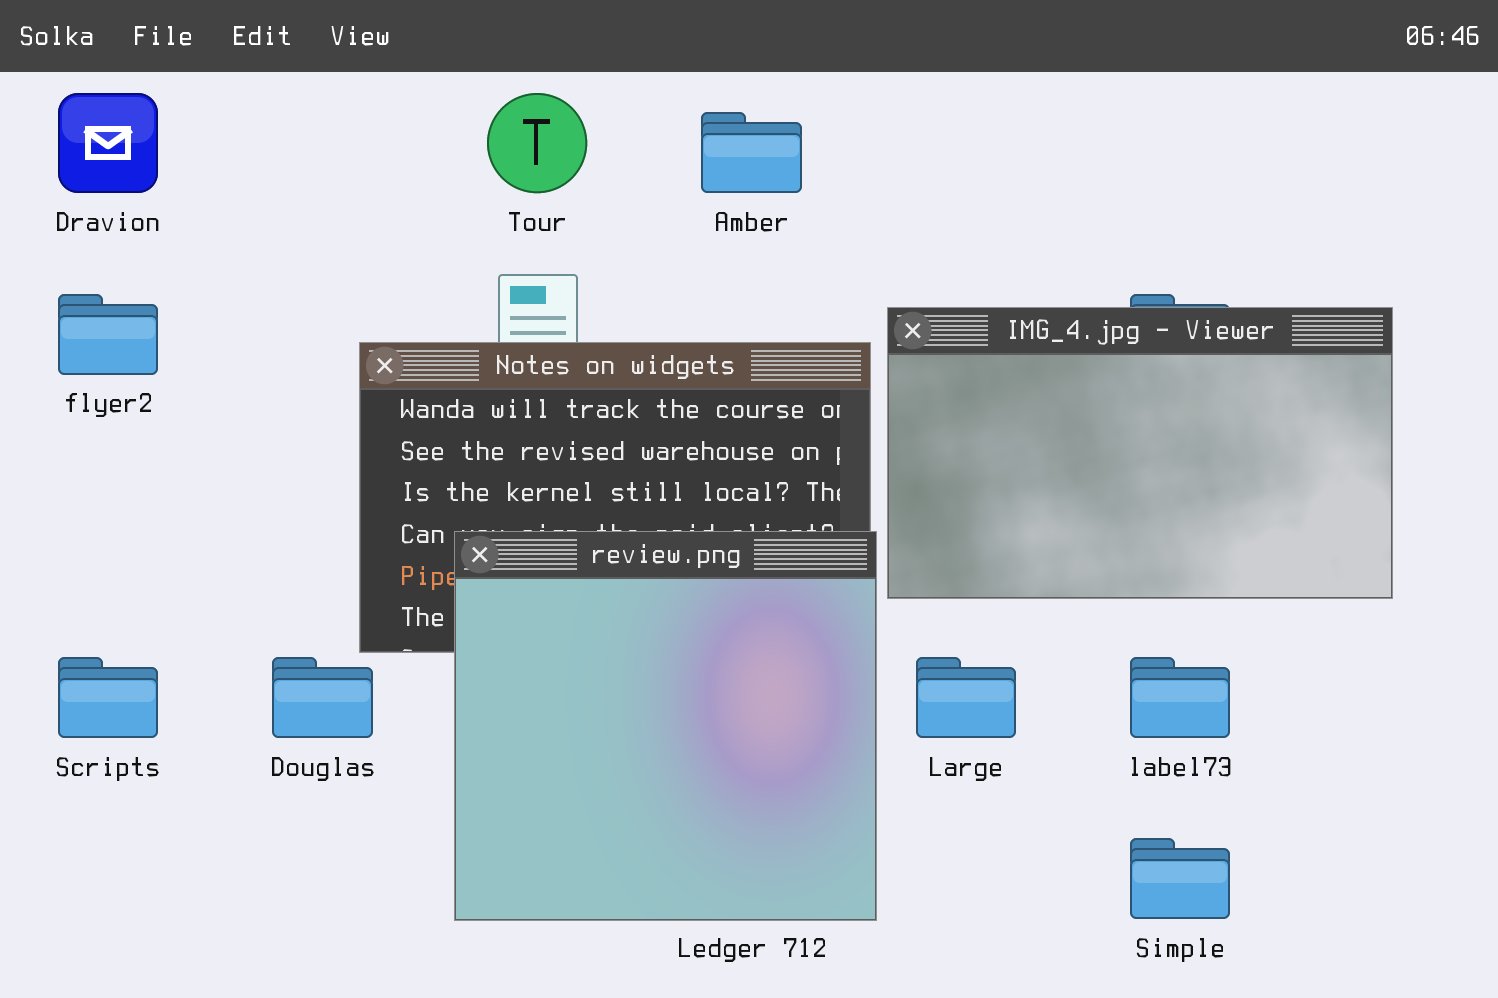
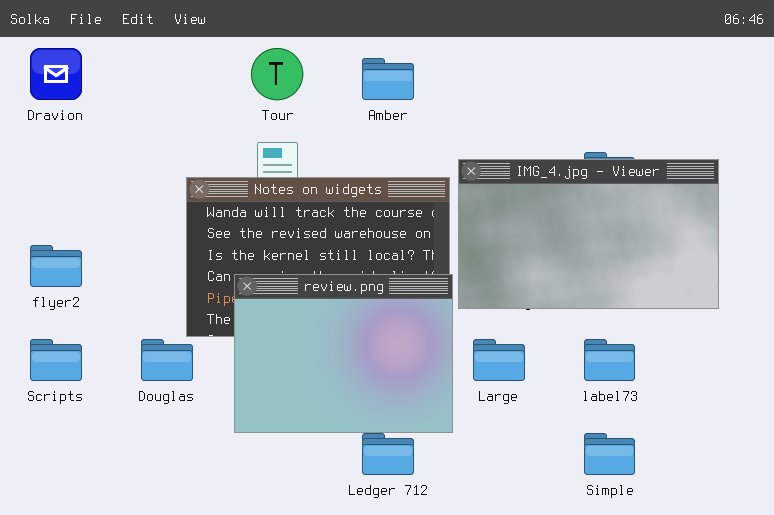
flyer2: [58,294,158,375] -> [30,245,82,287], moved
review.png: [454,531,877,921] -> [234,274,453,433], resized

